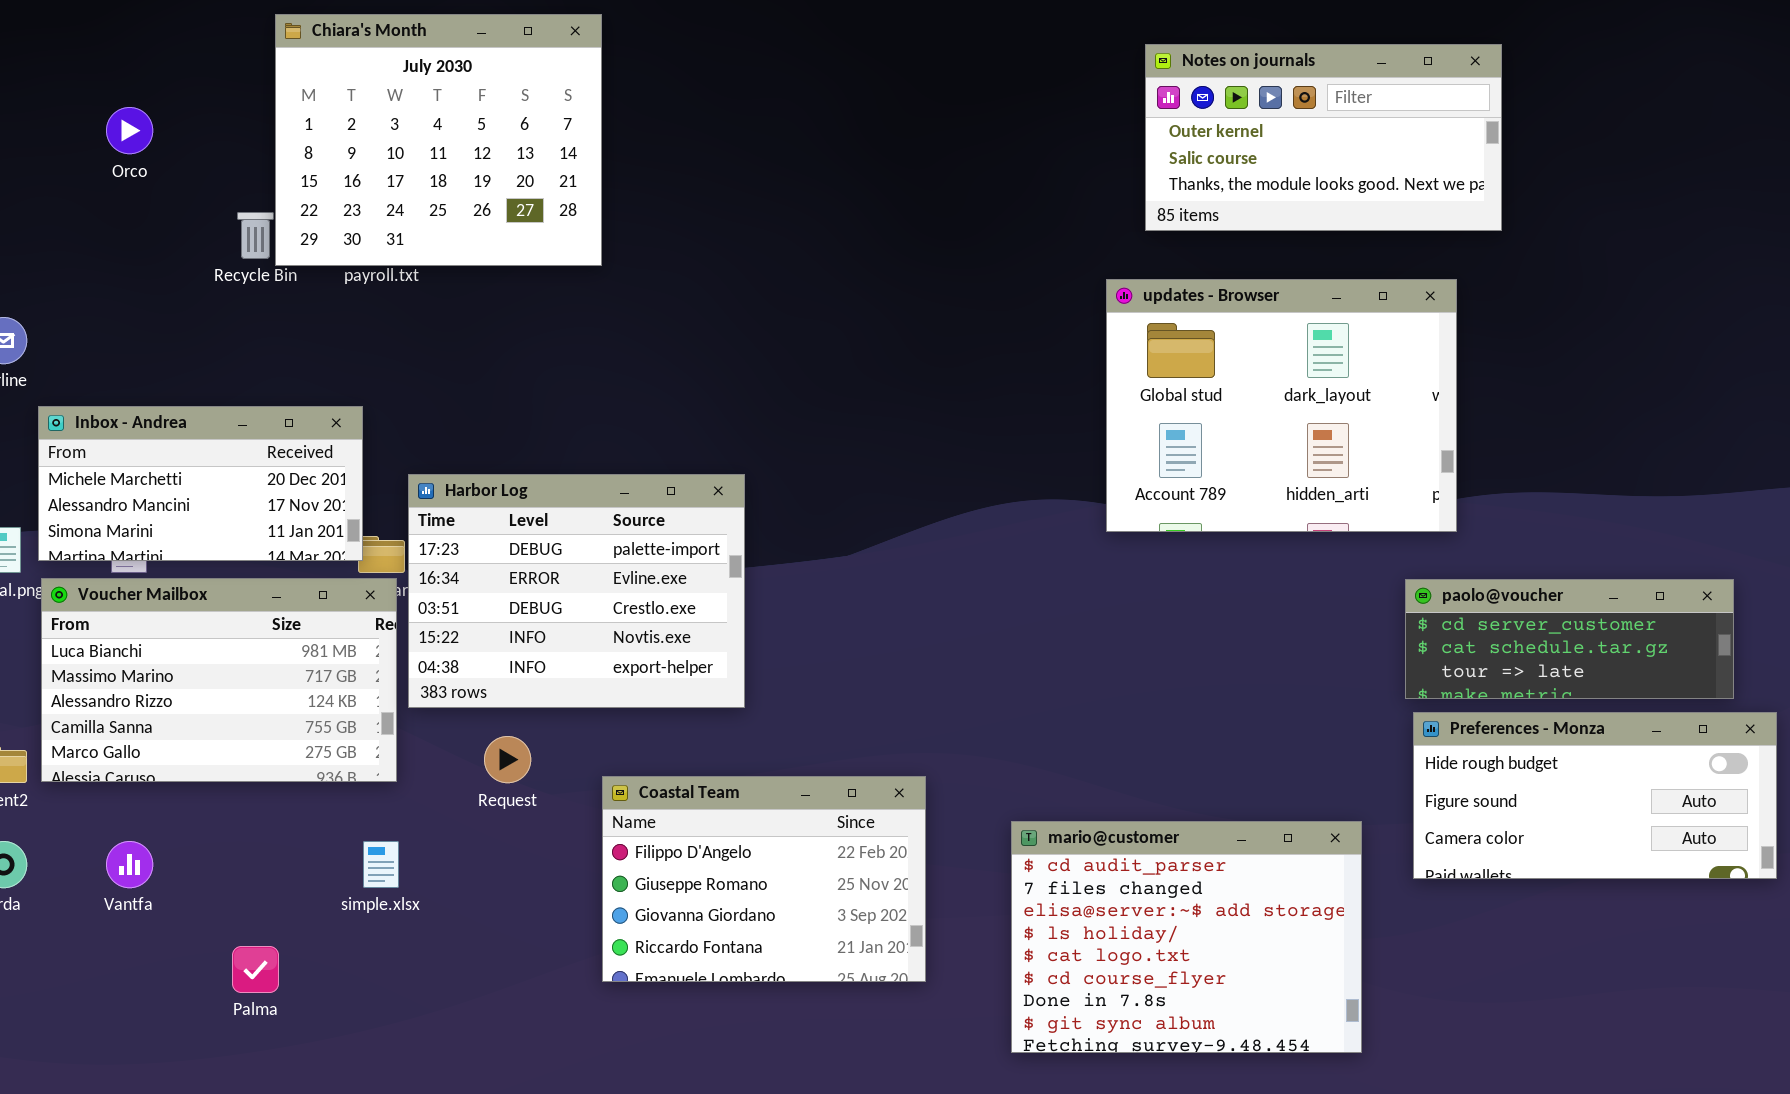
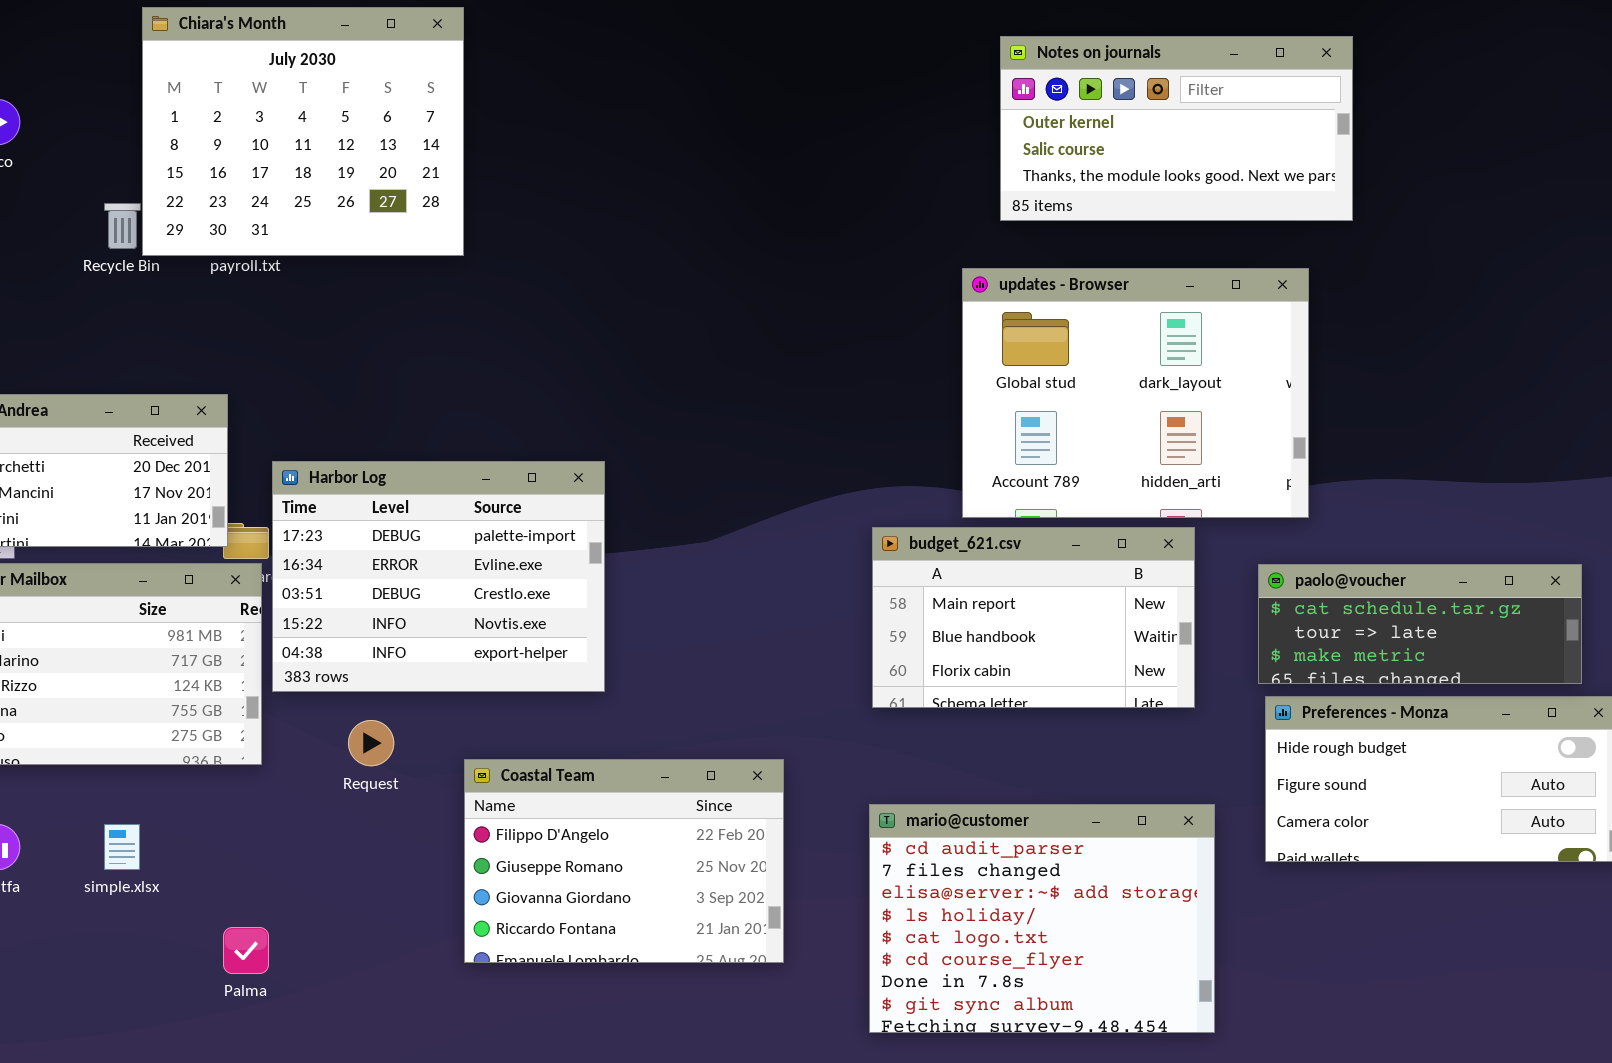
budget_621.csv: none -> [872,527,1195,708], opened
paolo@voucher: [1405,579,1734,699] -> [1258,564,1582,684], scrolled down 1 row
simple.xlsx: [363,841,399,888] -> [104,824,140,870], moved
Palma: [232,946,279,993] -> [223,927,269,974], moved

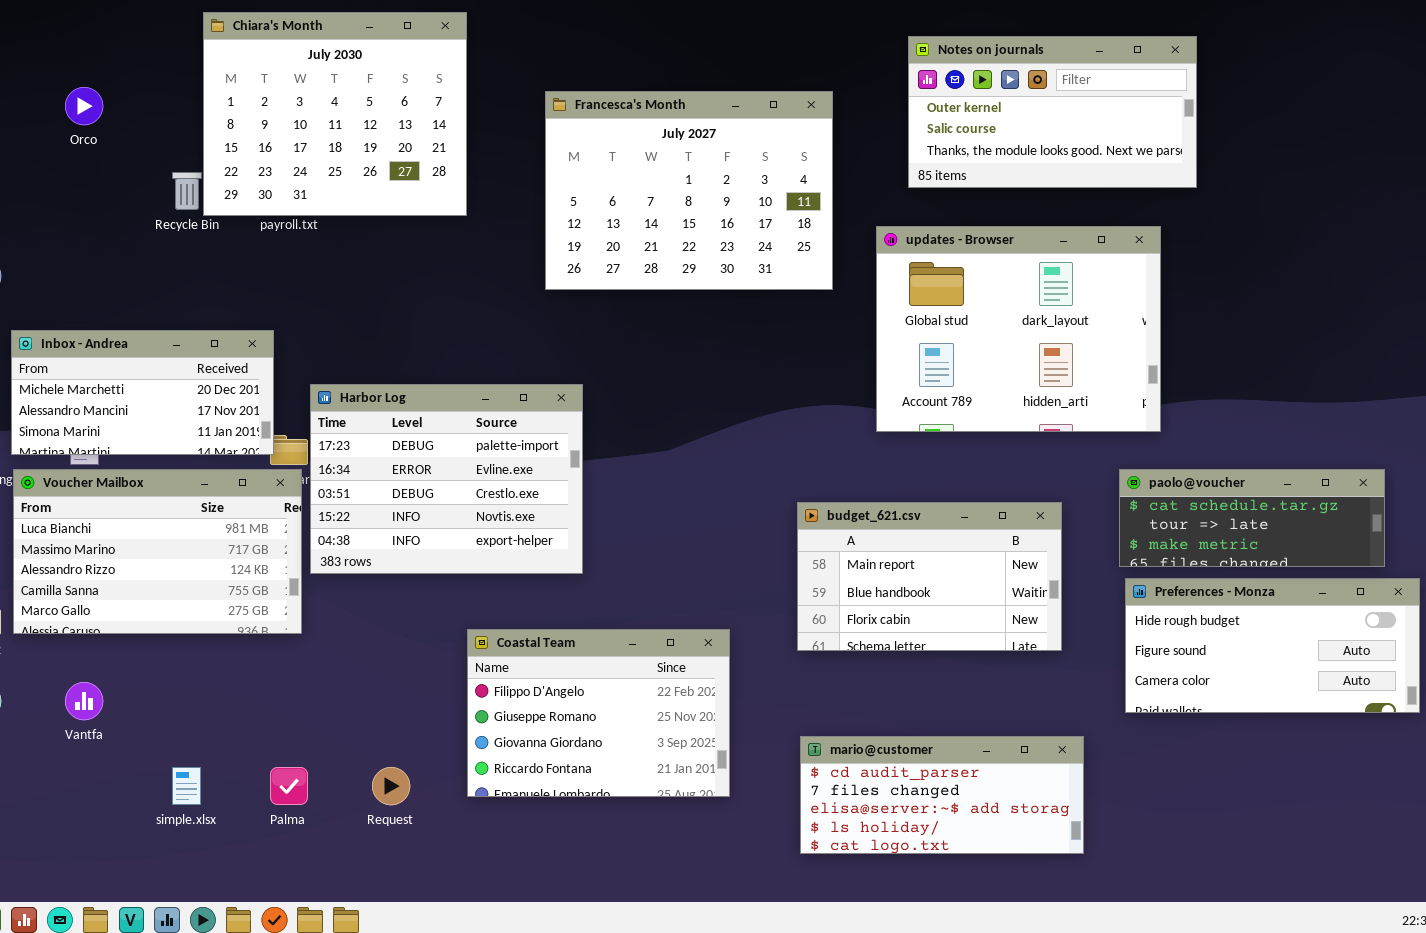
Francesca's Month: none -> [545,91,833,290], opened
budget_621.csv: [872,527,1195,708] -> [797,502,1062,651], moved
Request: [348,720,394,766] -> [372,767,410,805], moved
mario@customer: [869,804,1215,1033] -> [800,736,1084,854], resized
simple.xlsx: [104,824,140,870] -> [172,767,201,805], moved

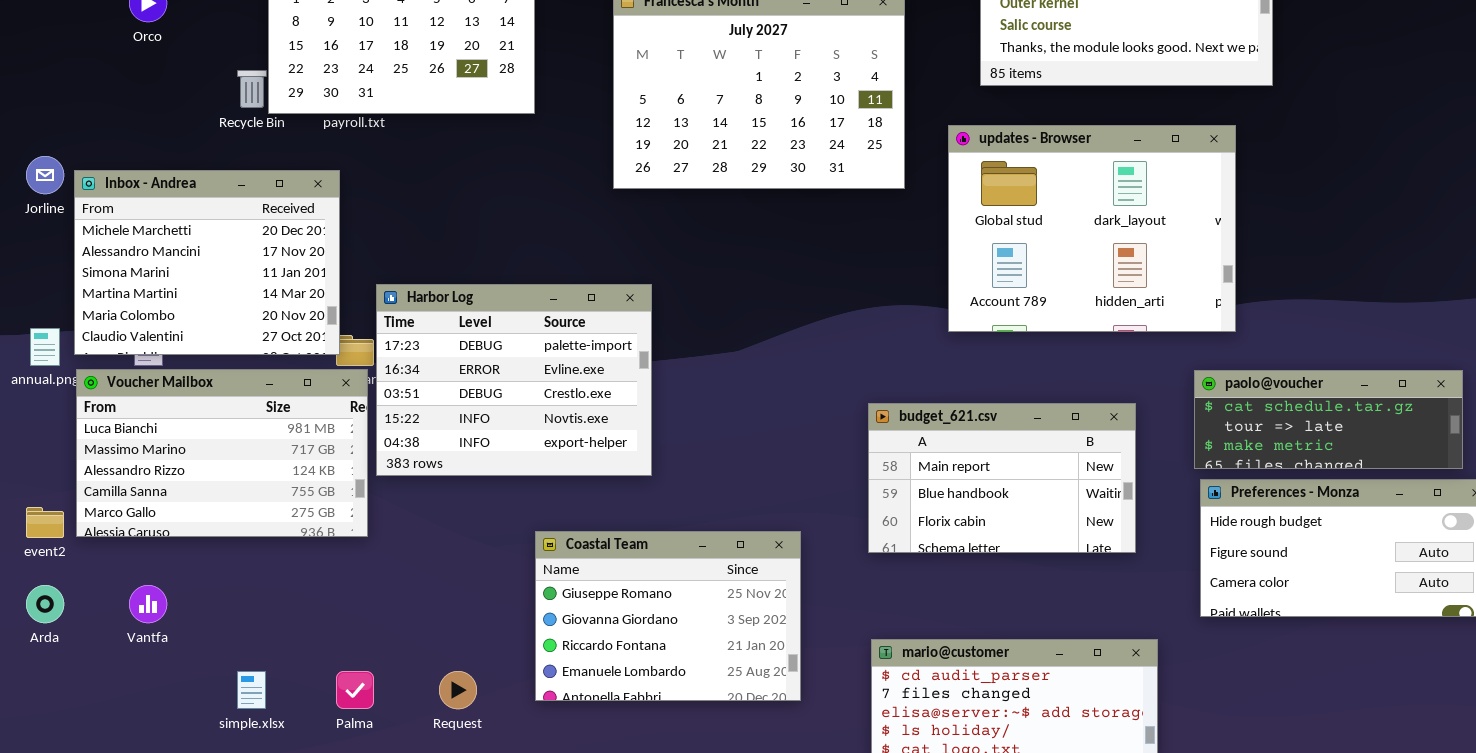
Inbox - Andrea: [11,330,274,455] -> [74,170,340,355], resized
Coastal Team: [467,629,730,797] -> [535,531,801,701], scrolled down 1 row

